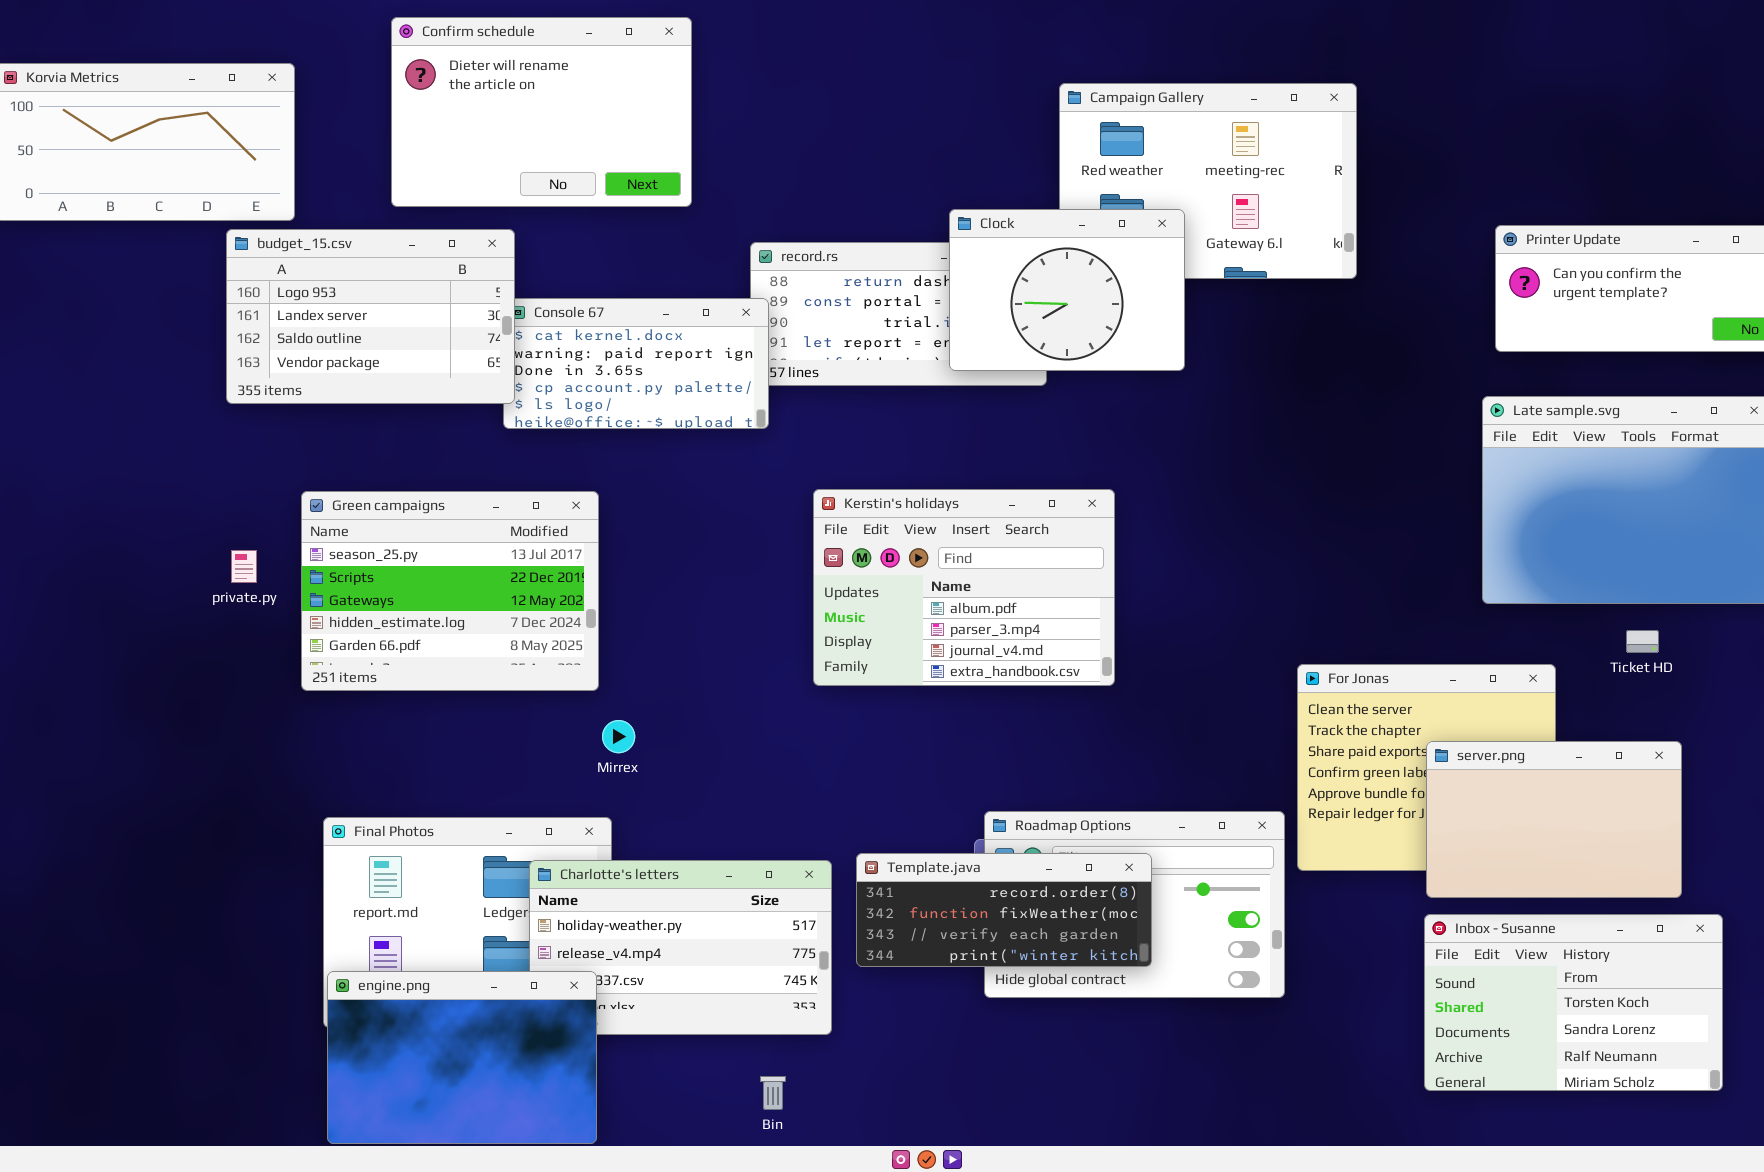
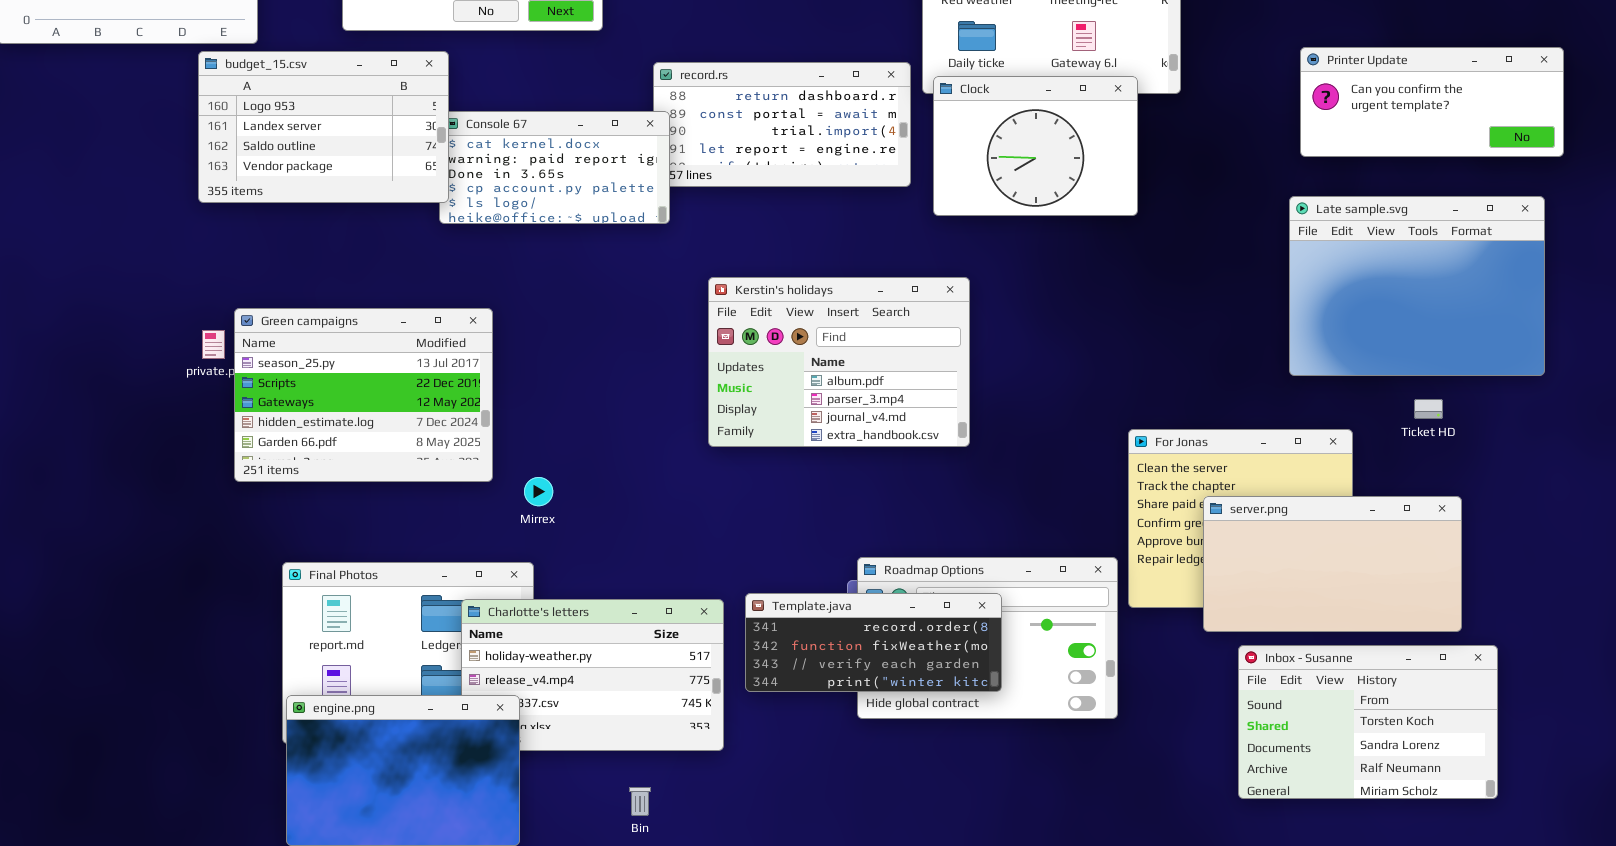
Clock: [949,209,1185,371] -> [933,76,1138,216], moved
Green campaigns: [301,491,599,691] -> [234,308,493,482], moved
server.png: [1426,741,1682,898] -> [1203,496,1462,632], resized
Bin: [760,1076,786,1110] -> [629,787,651,816], moved

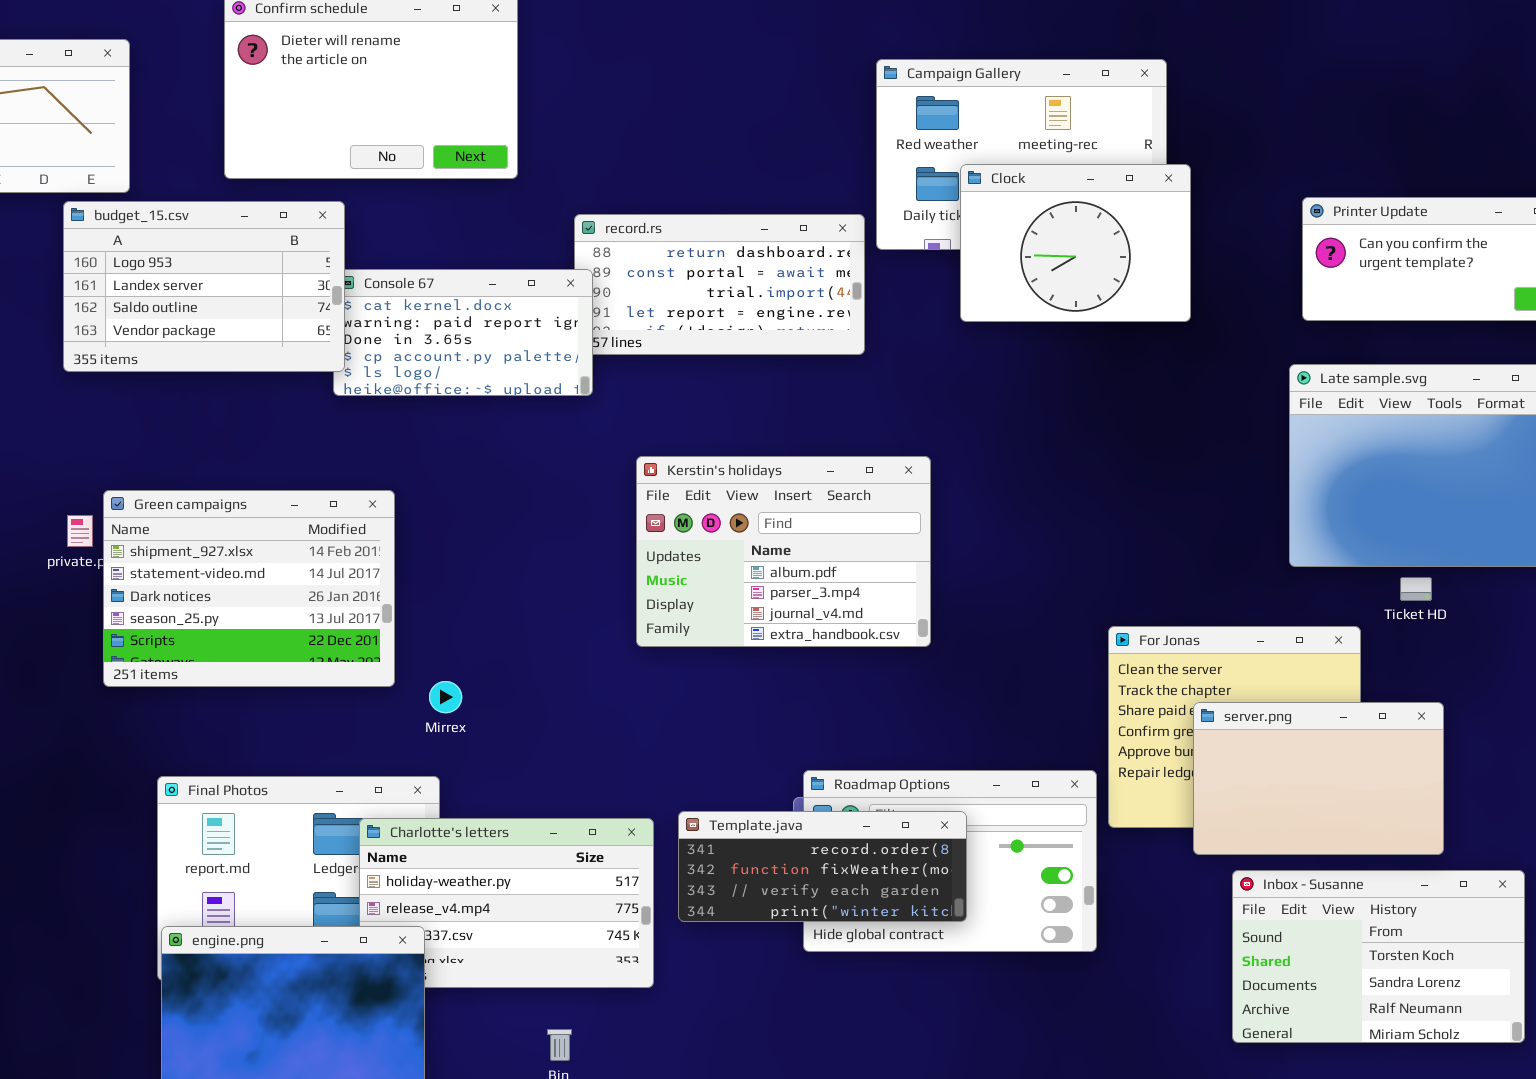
Clock: [933,76,1138,216] -> [960,164,1191,322], moved
Green campaigns: [234,308,493,482] -> [103,490,395,687], scrolled up 3 rows
Ticket HD: [1414,399,1443,419] -> [1400,577,1432,601], moved
server.png: [1203,496,1462,632] -> [1193,702,1444,855], resized

